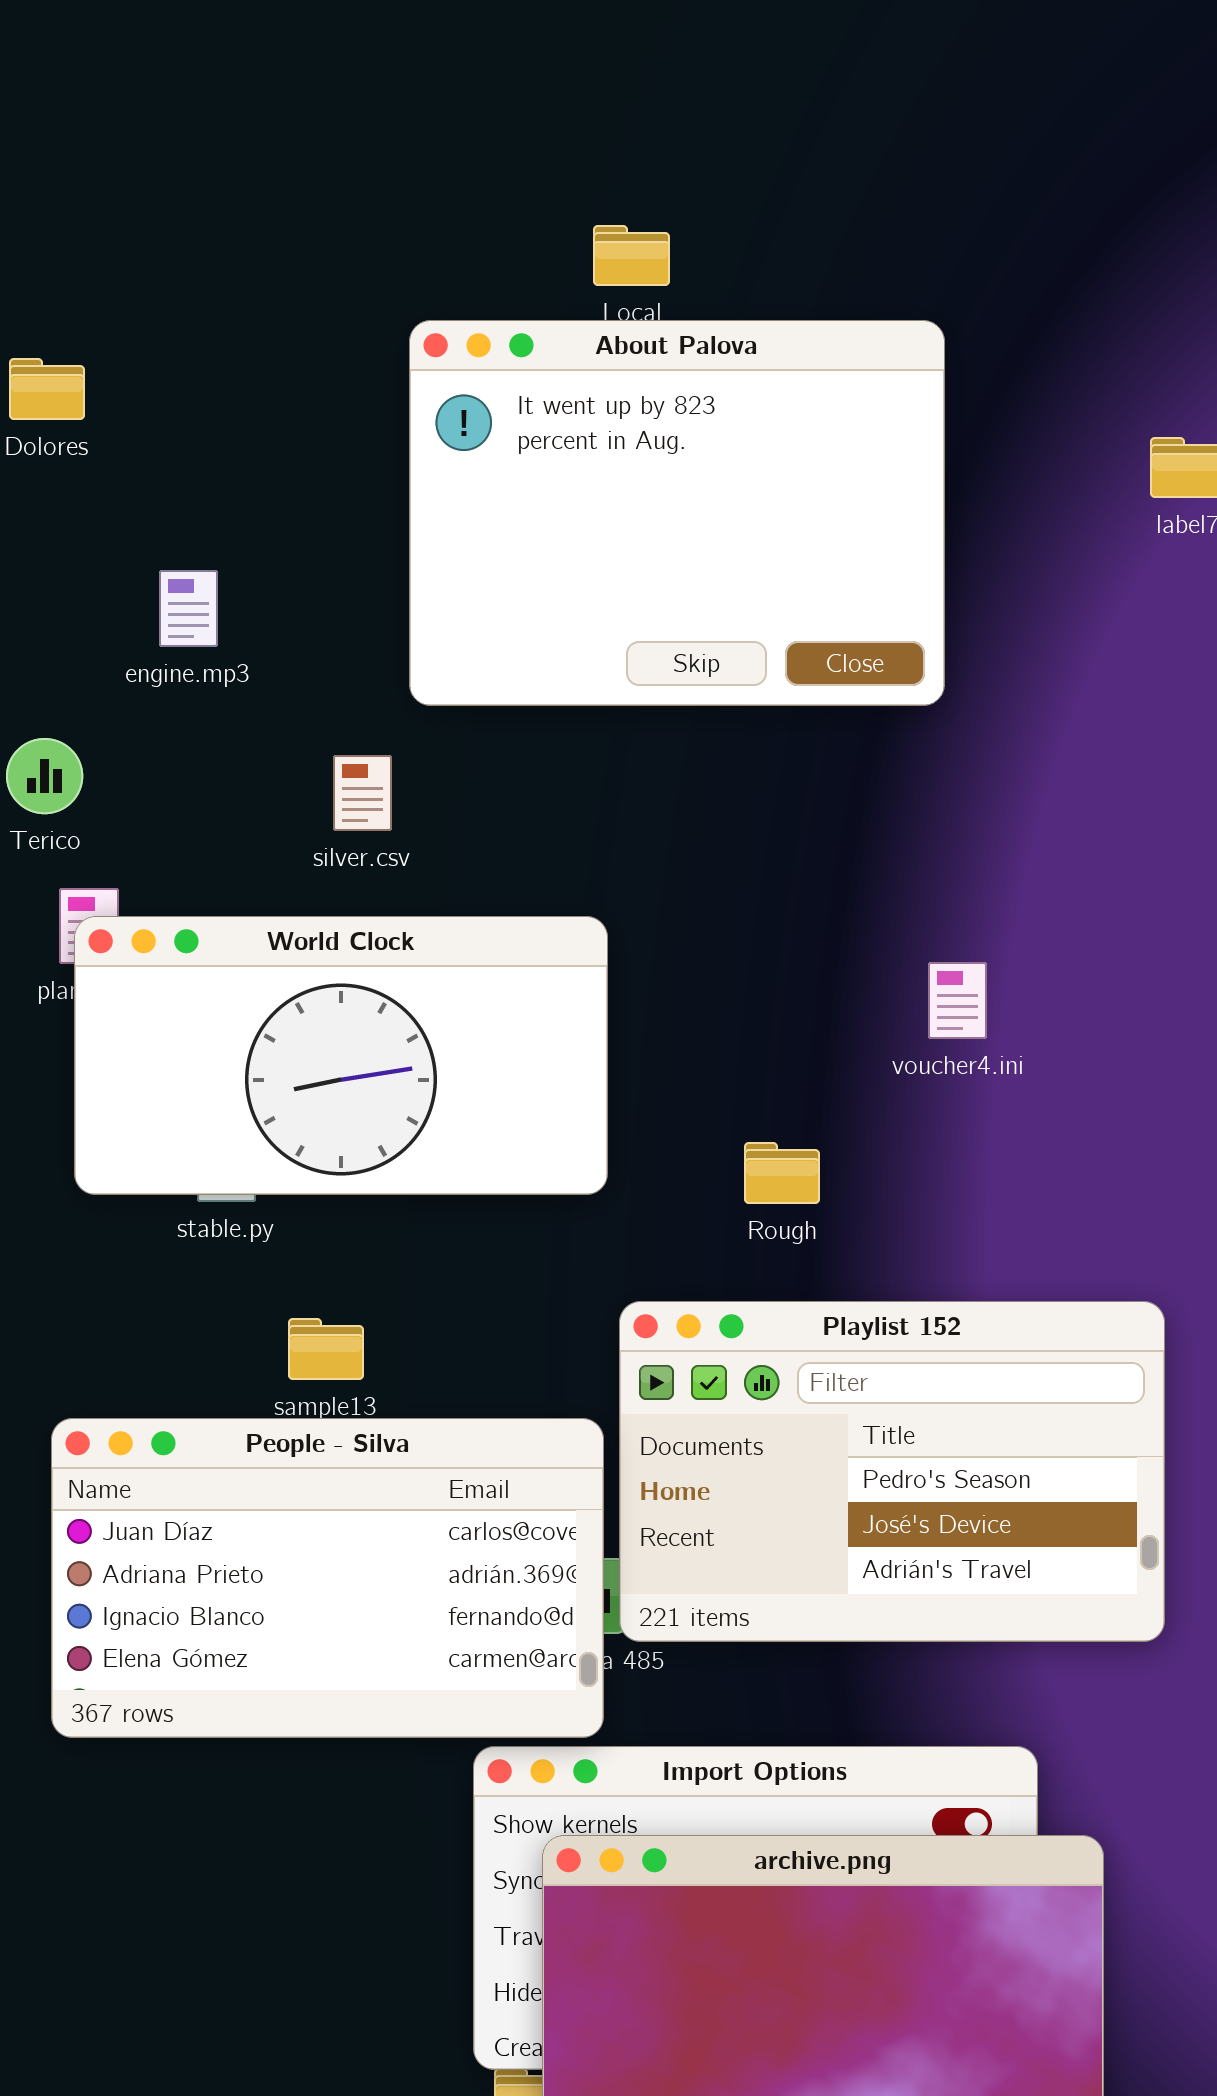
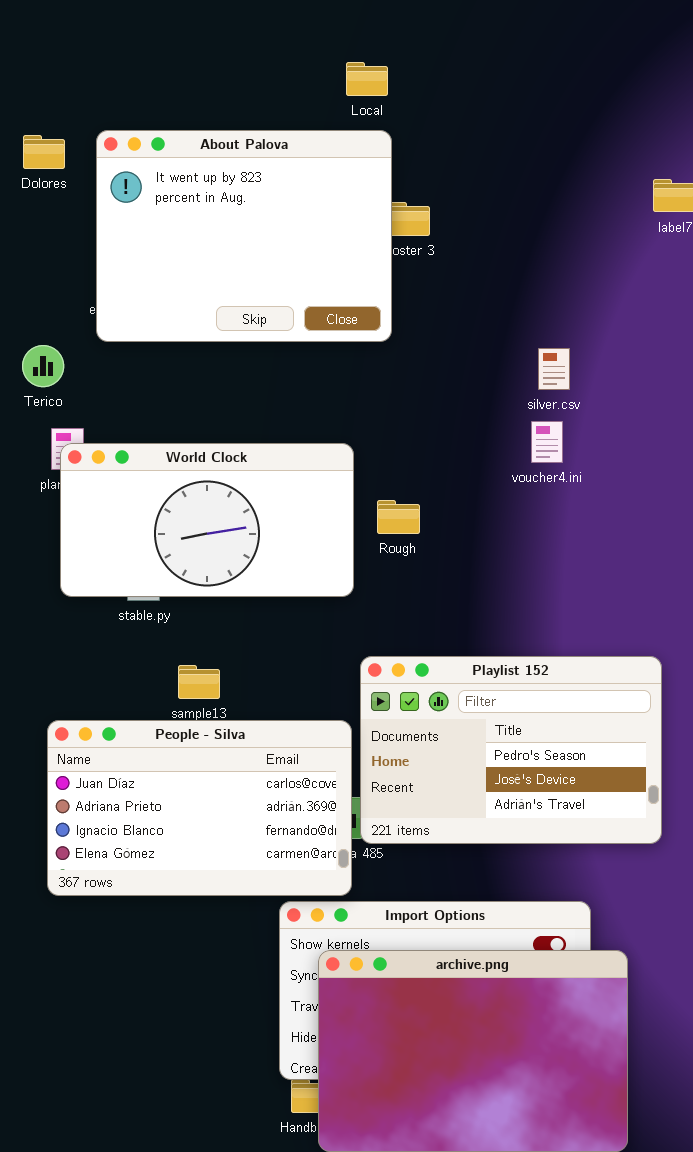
About Palova: [409,320,945,706] -> [96,130,392,342], moved
silver.csv: [333,755,392,831] -> [538,348,570,390], moved
voucher4.ini: [928,962,987,1039] -> [531,421,563,463], moved
Rough: [744,1142,820,1204] -> [377,500,420,534], moved

